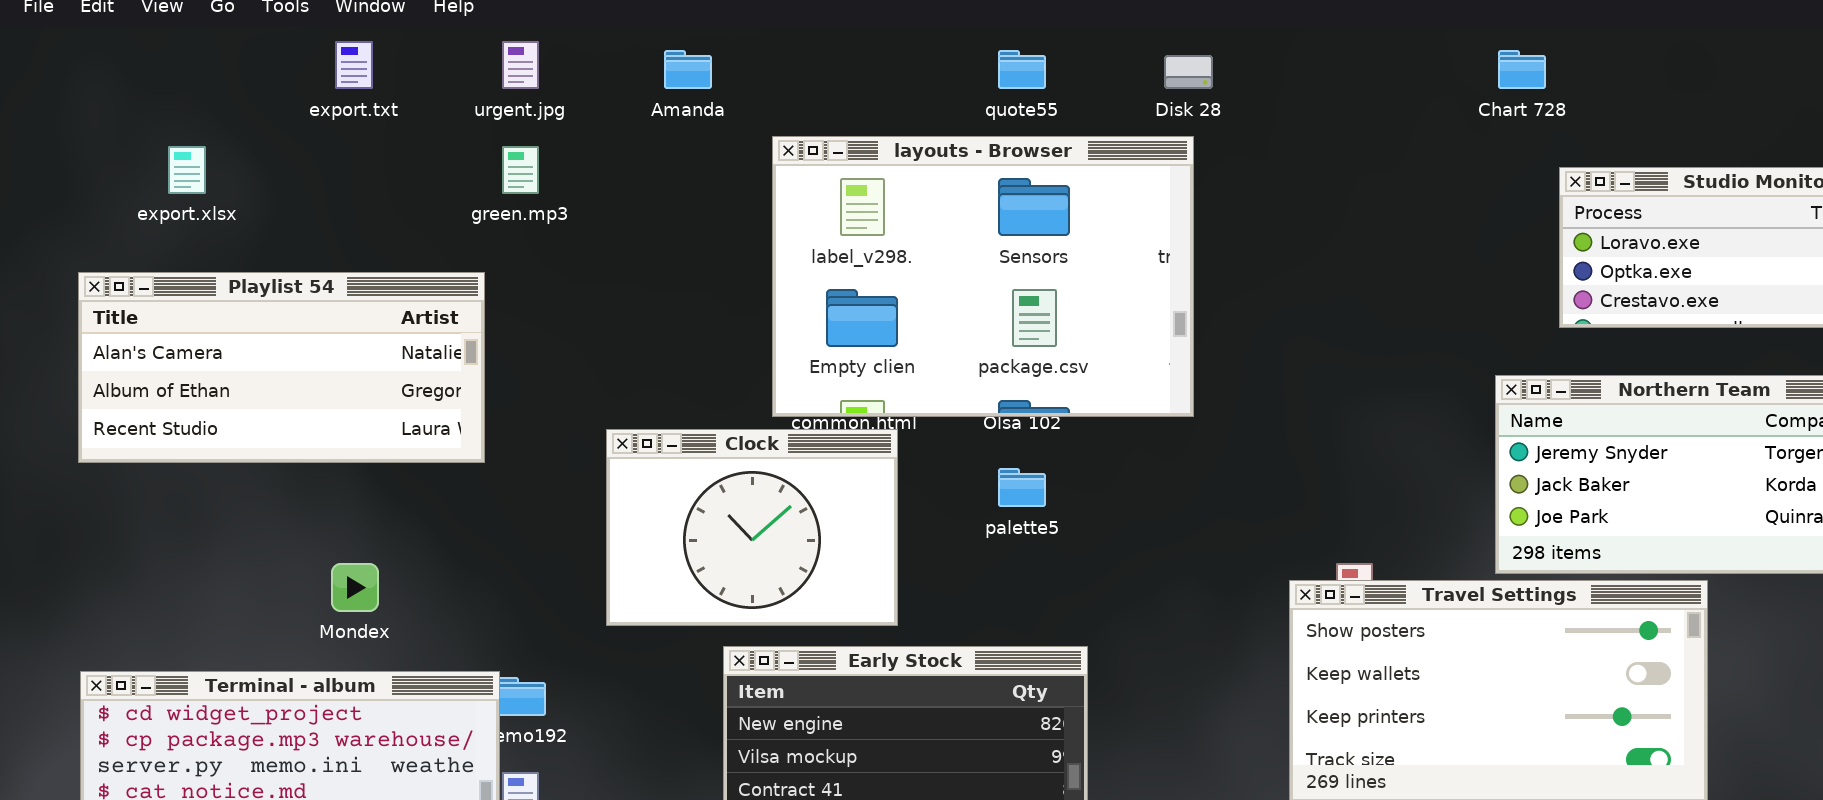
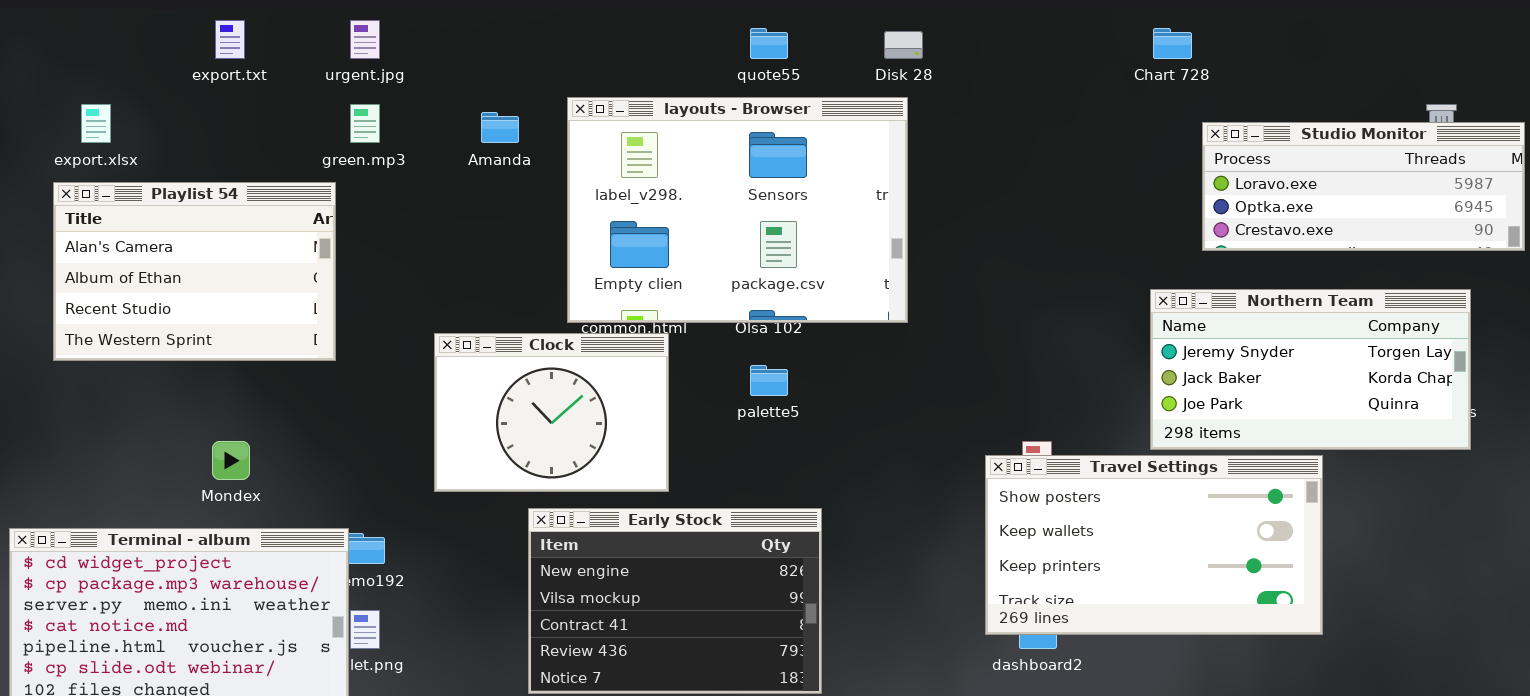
Amanda: [664,50,712,89] -> [481,112,519,143], moved
Playlist 54: [78,272,485,463] -> [53,182,336,361], resized

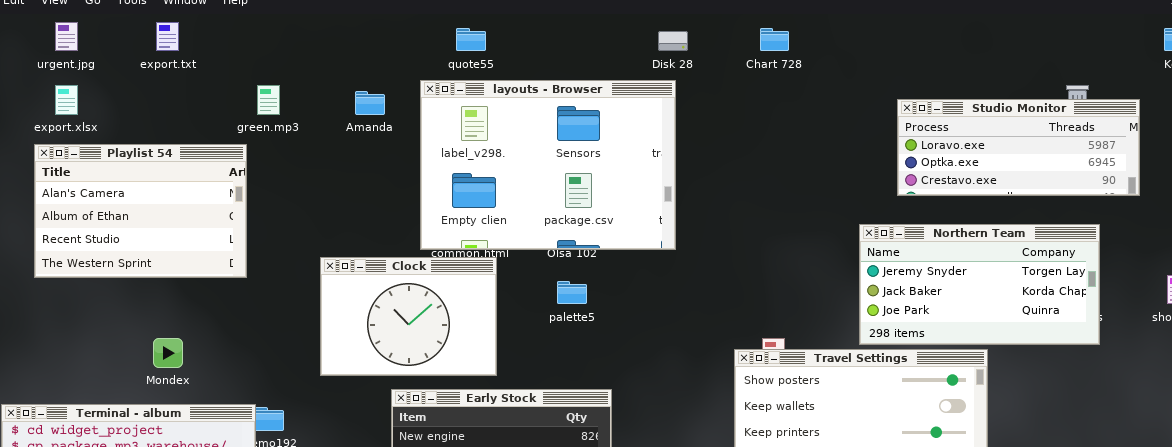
urgent.jpg: [350,20,380,59] -> [55,22,78,51], moved
quote55: [750,28,788,59] -> [456,28,486,51], moved
Chart 728: [1153,28,1192,59] -> [760,28,789,51], moved

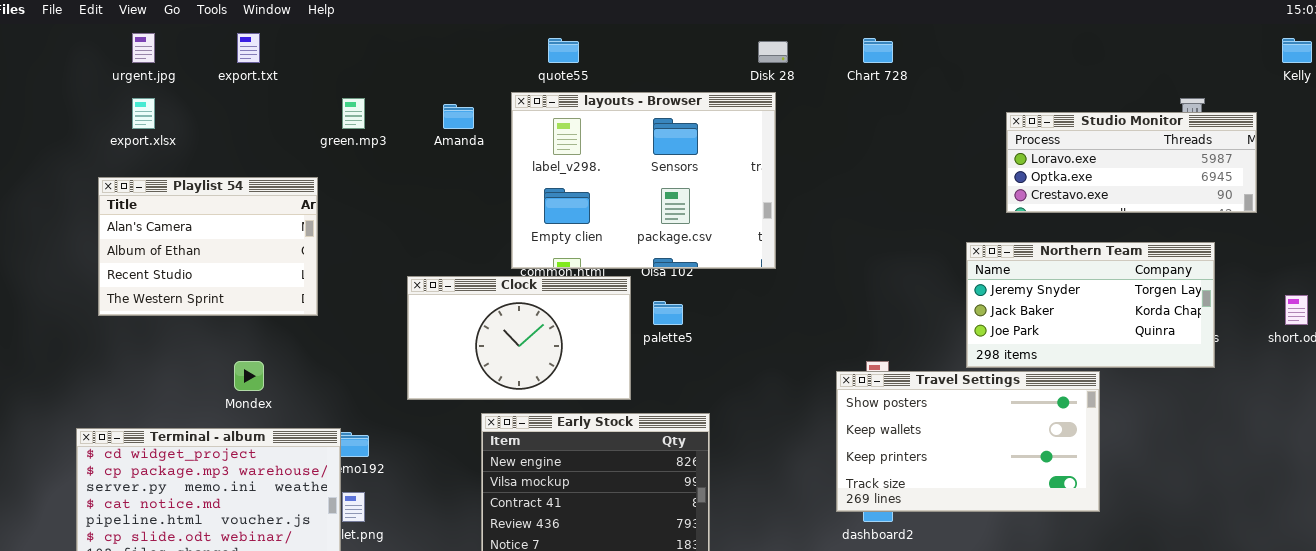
Playlist 54: [34,144,247,278] -> [98,177,318,316], moved
Clock: [320,257,497,376] -> [407,276,631,400], resized

